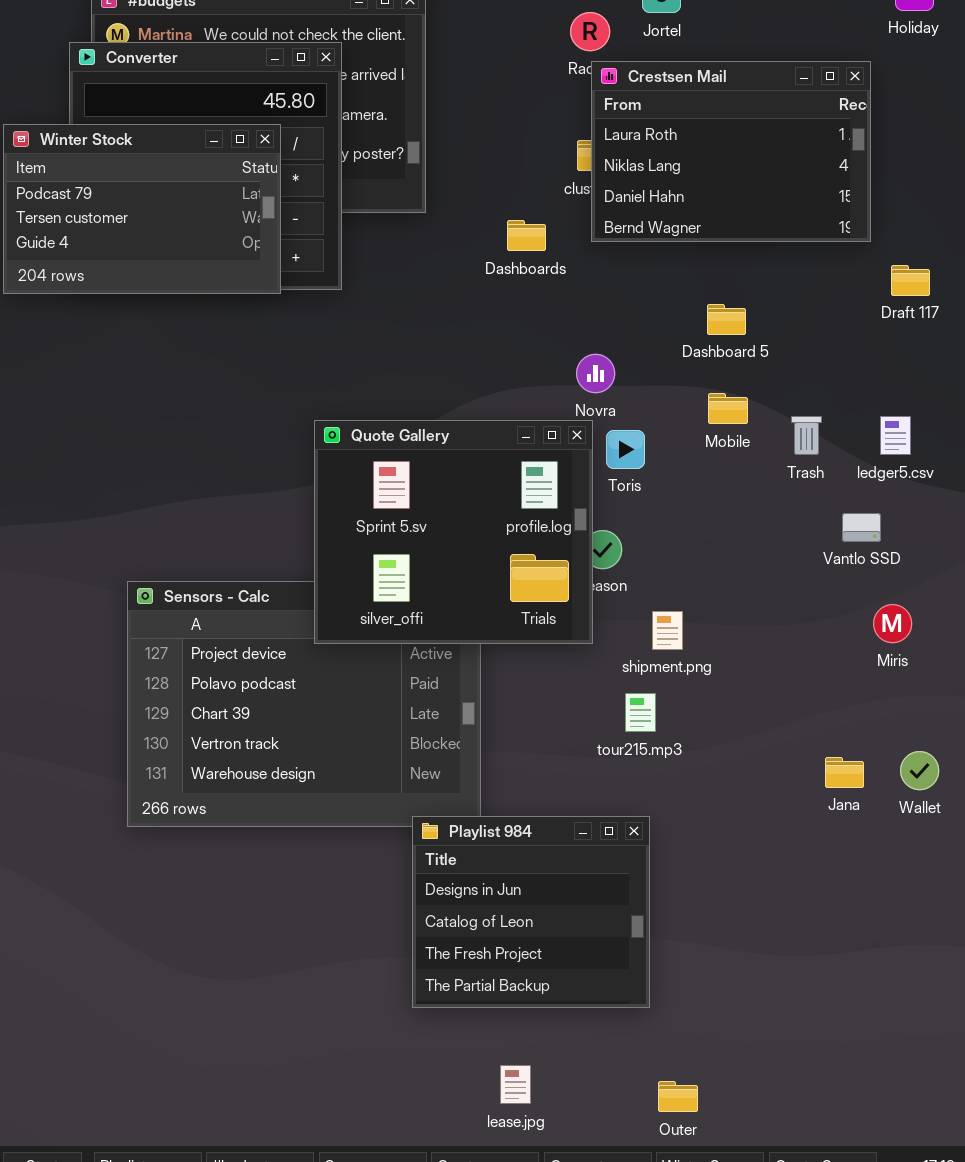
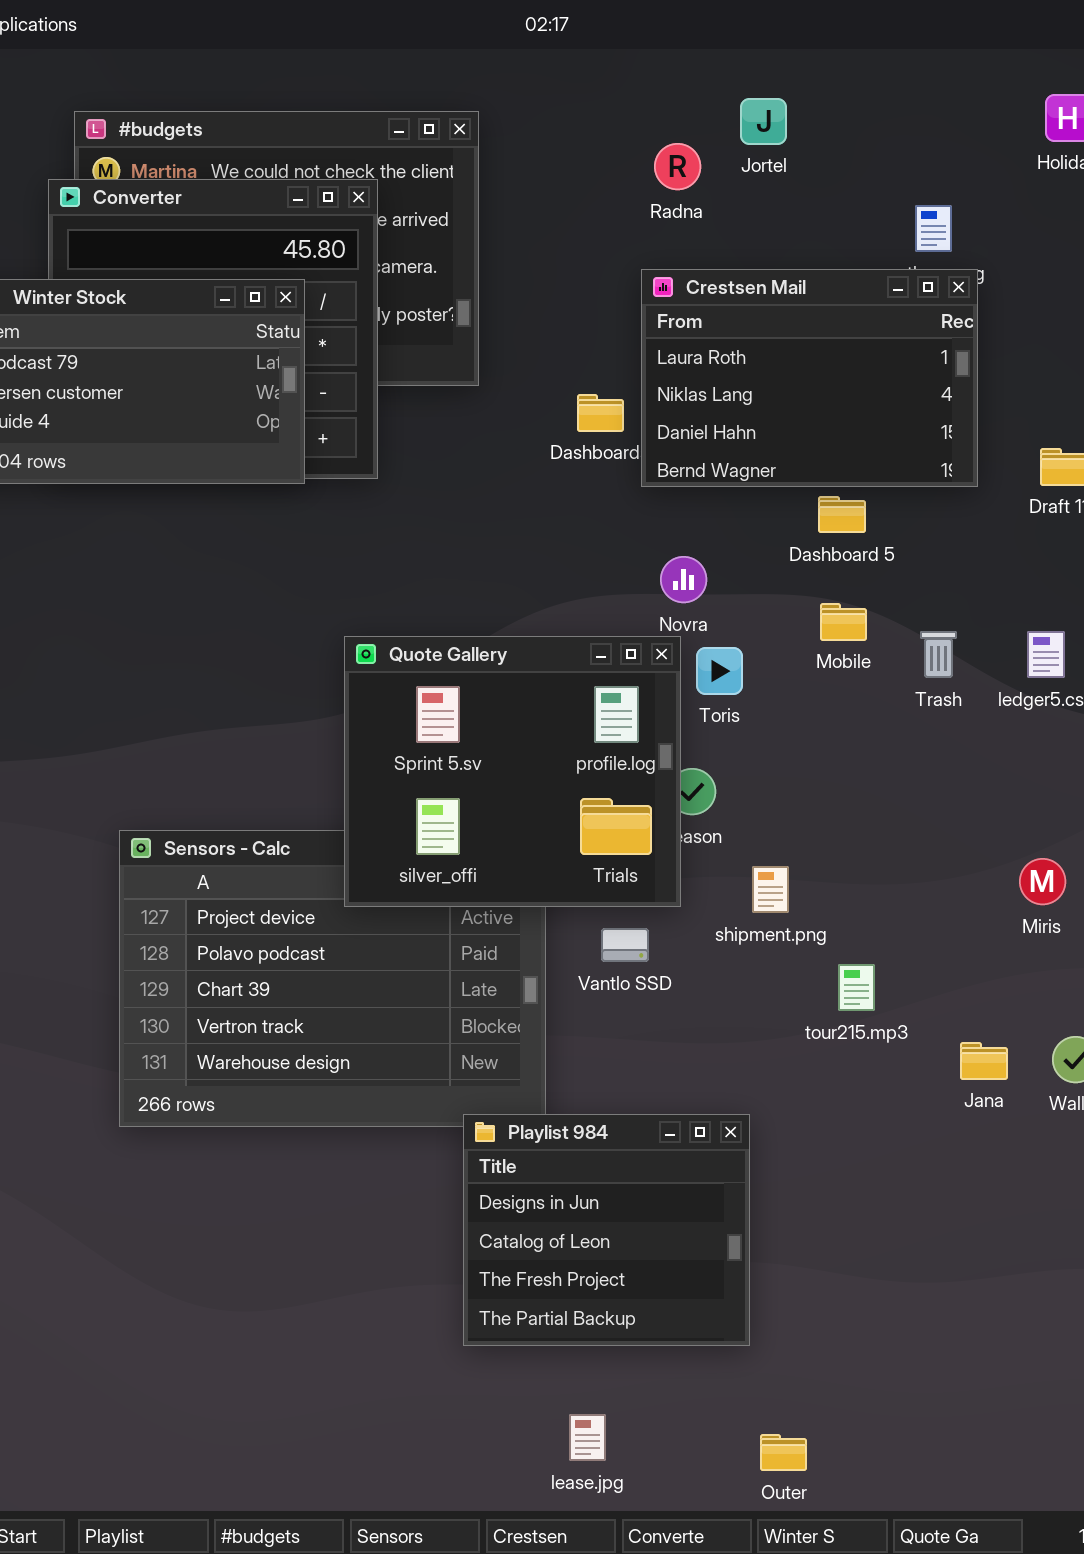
Crestsen Mail: [591,61,871,242] -> [641,269,978,487], moved
Vantlo SSD: [842,513,881,542] -> [601,928,649,962], moved
tour215.mp3: [625,693,656,732] -> [838,964,875,1011], moved

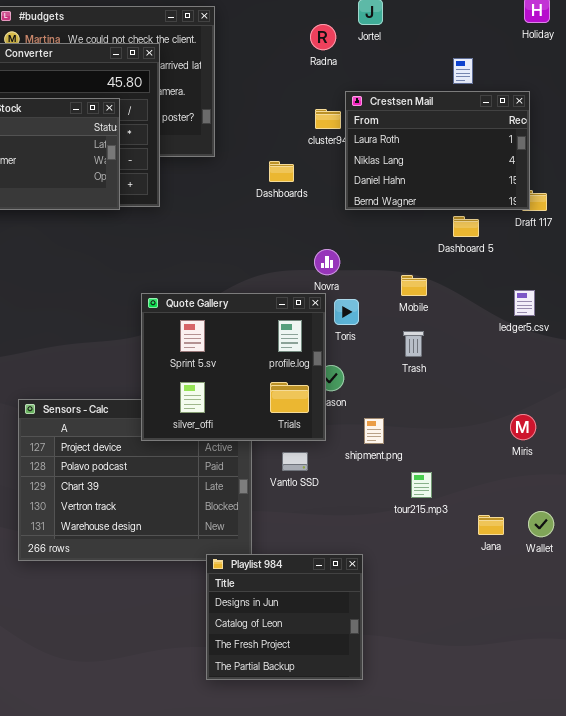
Crestsen Mail: [641,269,978,487] -> [345,91,530,210], moved
Dashboard 5: [818,496,866,533] -> [453,216,479,237], moved
Trash: [920,631,957,678] -> [403,331,424,357], moved

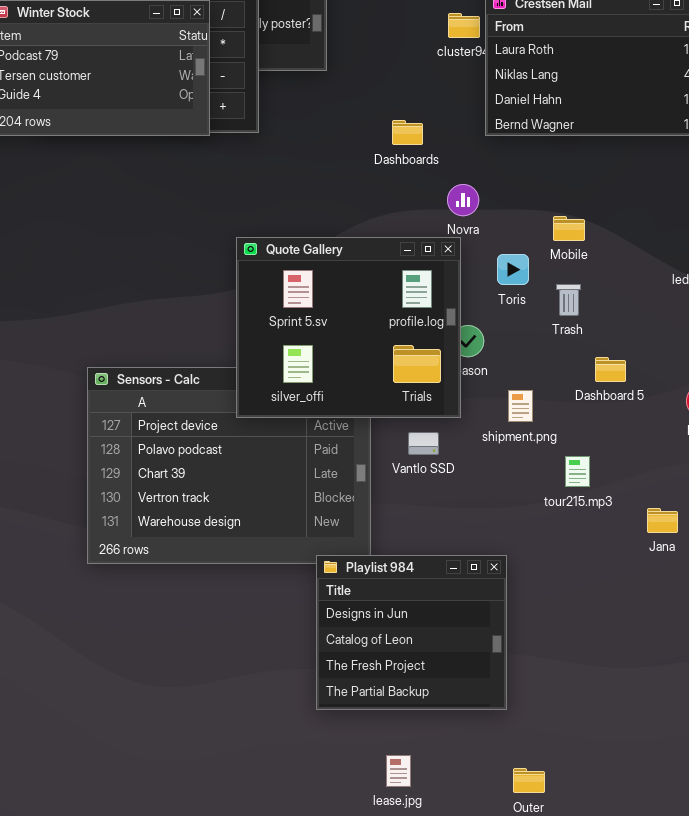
Dashboards: [269,161,294,182] -> [392,120,423,145], moved
Dashboard 5: [453,216,479,237] -> [595,357,626,382], moved
Toris: [334,299,359,325] -> [497,254,529,285], moved

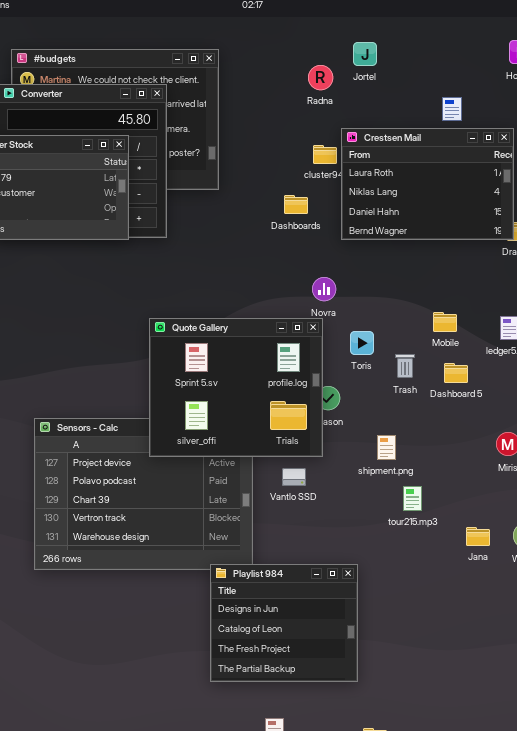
Dashboards: [392,120,423,145] -> [284,195,308,214], moved
Mobile: [553,216,585,241] -> [433,312,457,332], moved
Dashboard 5: [595,357,626,382] -> [444,363,468,383], moved
shipment.png: [508,390,533,422] -> [377,435,396,460], moved

